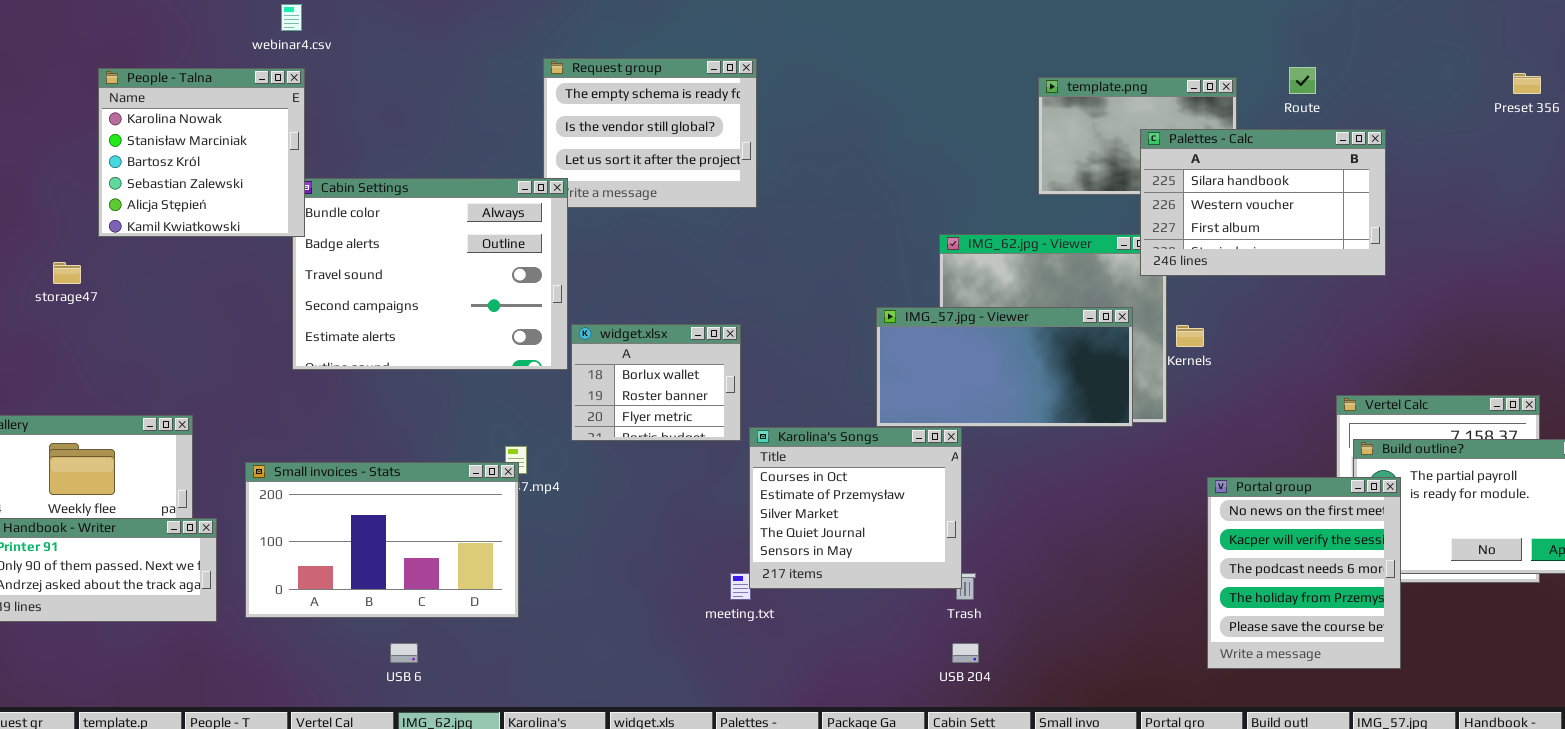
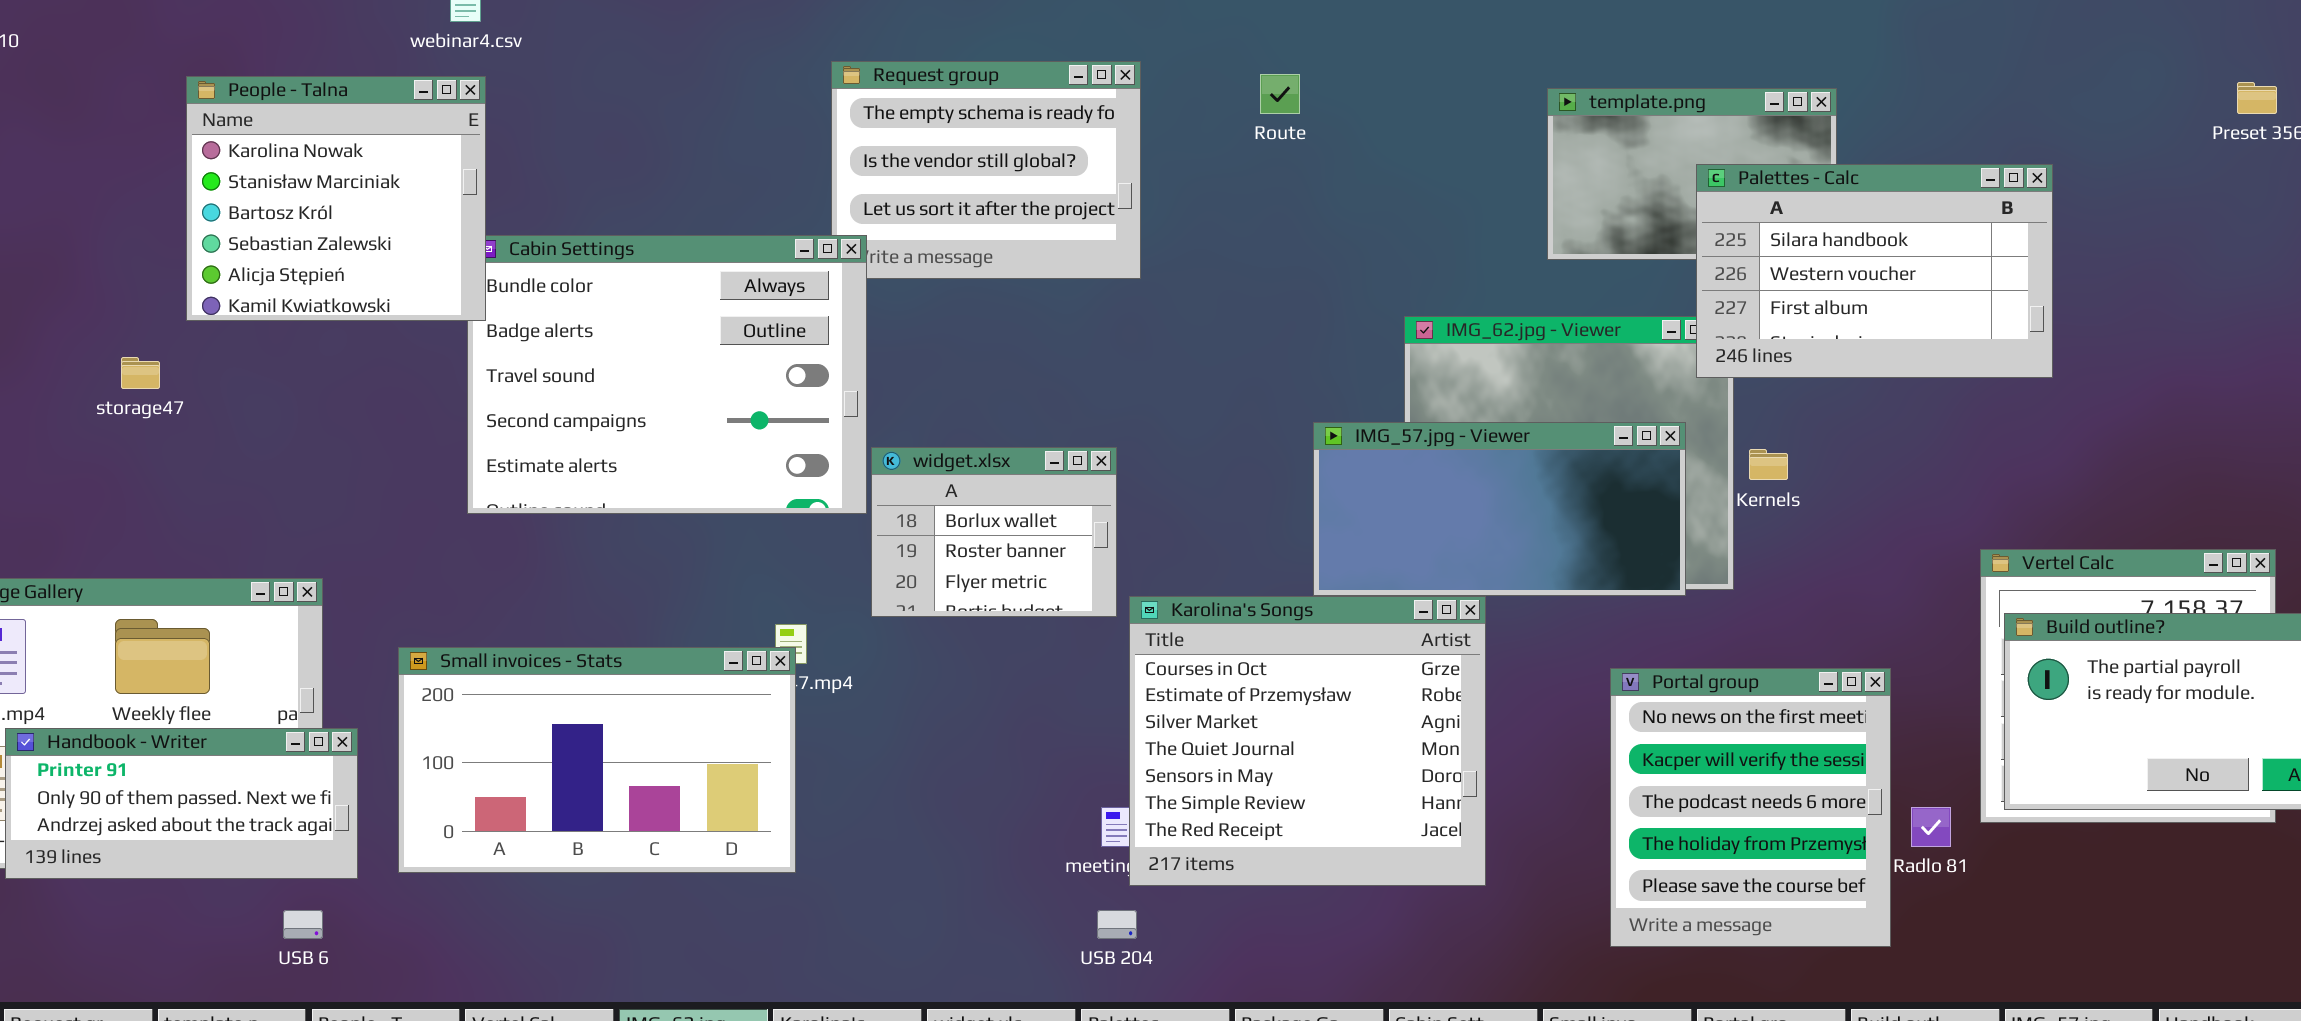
Route: [1289,67,1316,94] -> [1260,74,1300,114], moved
Karolina's Songs: [749,427,962,589] -> [1129,596,1486,886], resized
Portal group: [1207,477,1401,669] -> [1610,668,1891,947], moved
USB 6: [390,643,418,663] -> [283,910,323,939], moved
USB 204: [952,643,979,663] -> [1097,910,1137,939], moved

